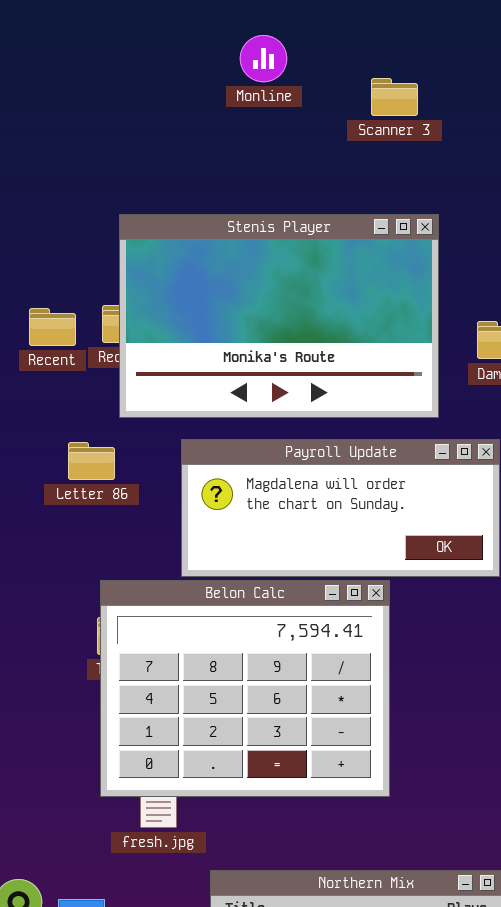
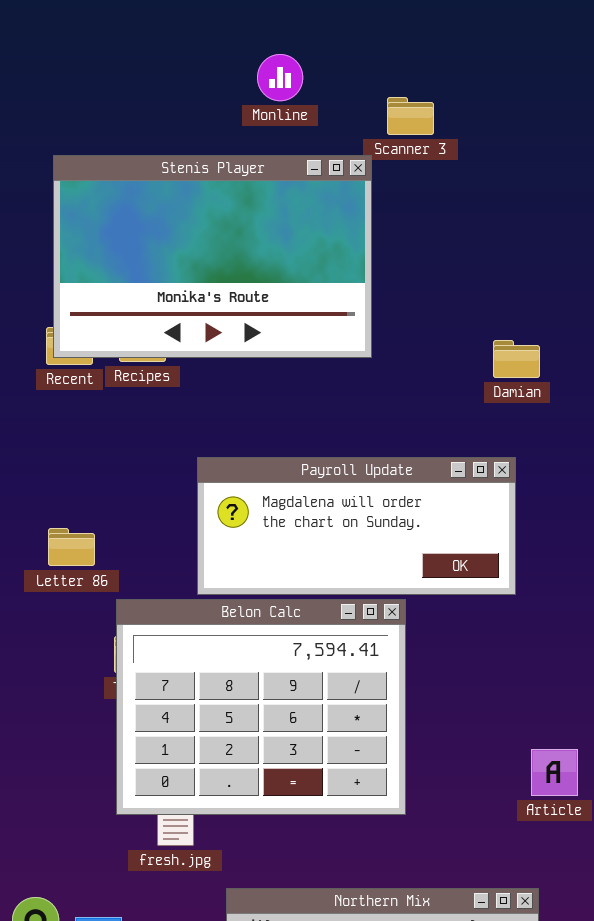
Stenis Player: [119,214,439,418] -> [53,155,372,358], moved
Letter 86: [68,442,115,480] -> [48,528,95,566], moved

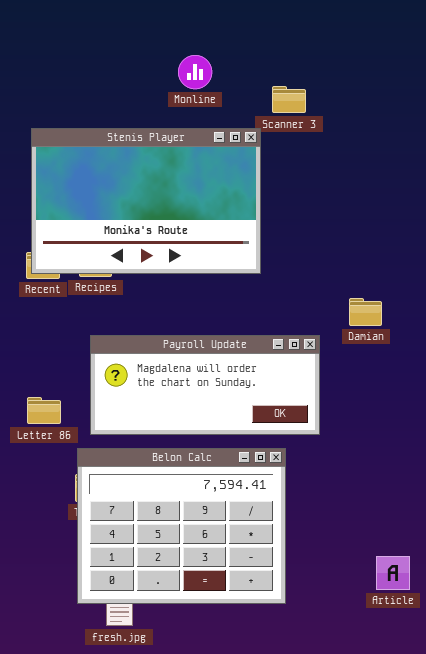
Damian: [493,340,540,378] -> [349,298,382,326], moved
Payroll Update: [197,457,516,595] -> [90,335,320,435], moved

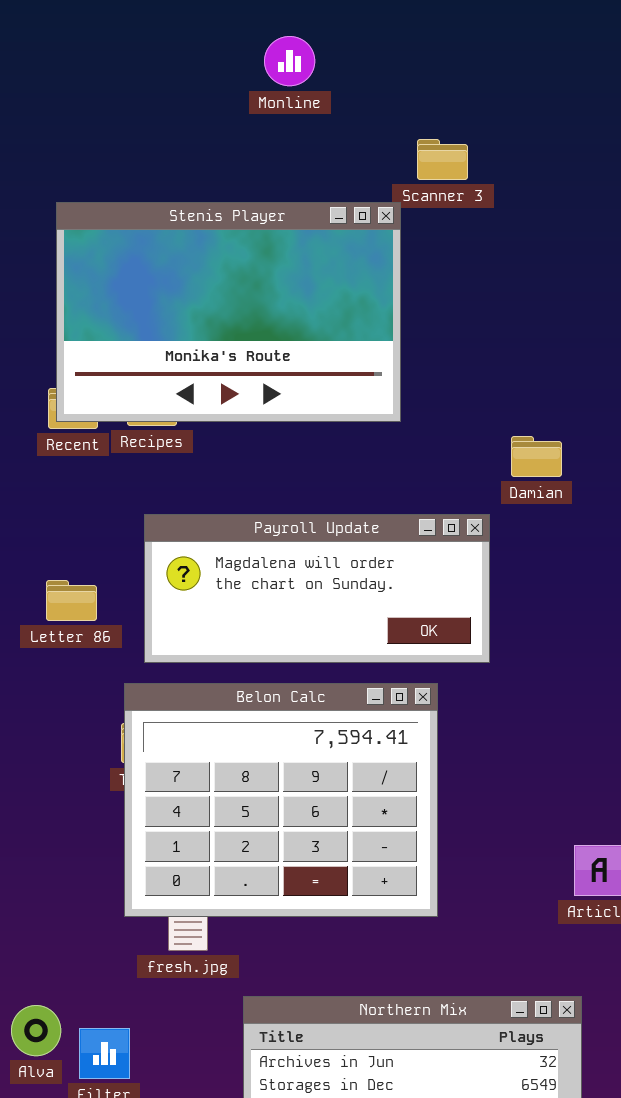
Monline: [178,55,212,89] -> [264,36,315,86], moved
Damian: [349,298,382,326] -> [511,436,562,477], moved
Letter 86: [27,397,61,424] -> [46,580,97,621], moved

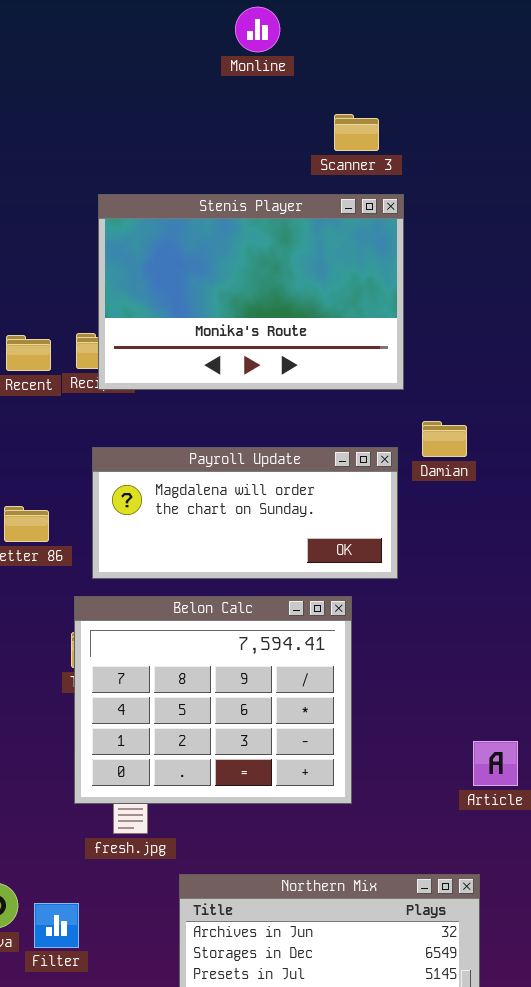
Monline: [264,36,315,86] -> [235,7,280,52], moved
Stenis Player: [56,202,401,422] -> [98,194,404,390], moved
Damian: [511,436,562,477] -> [422,421,467,457], moved

